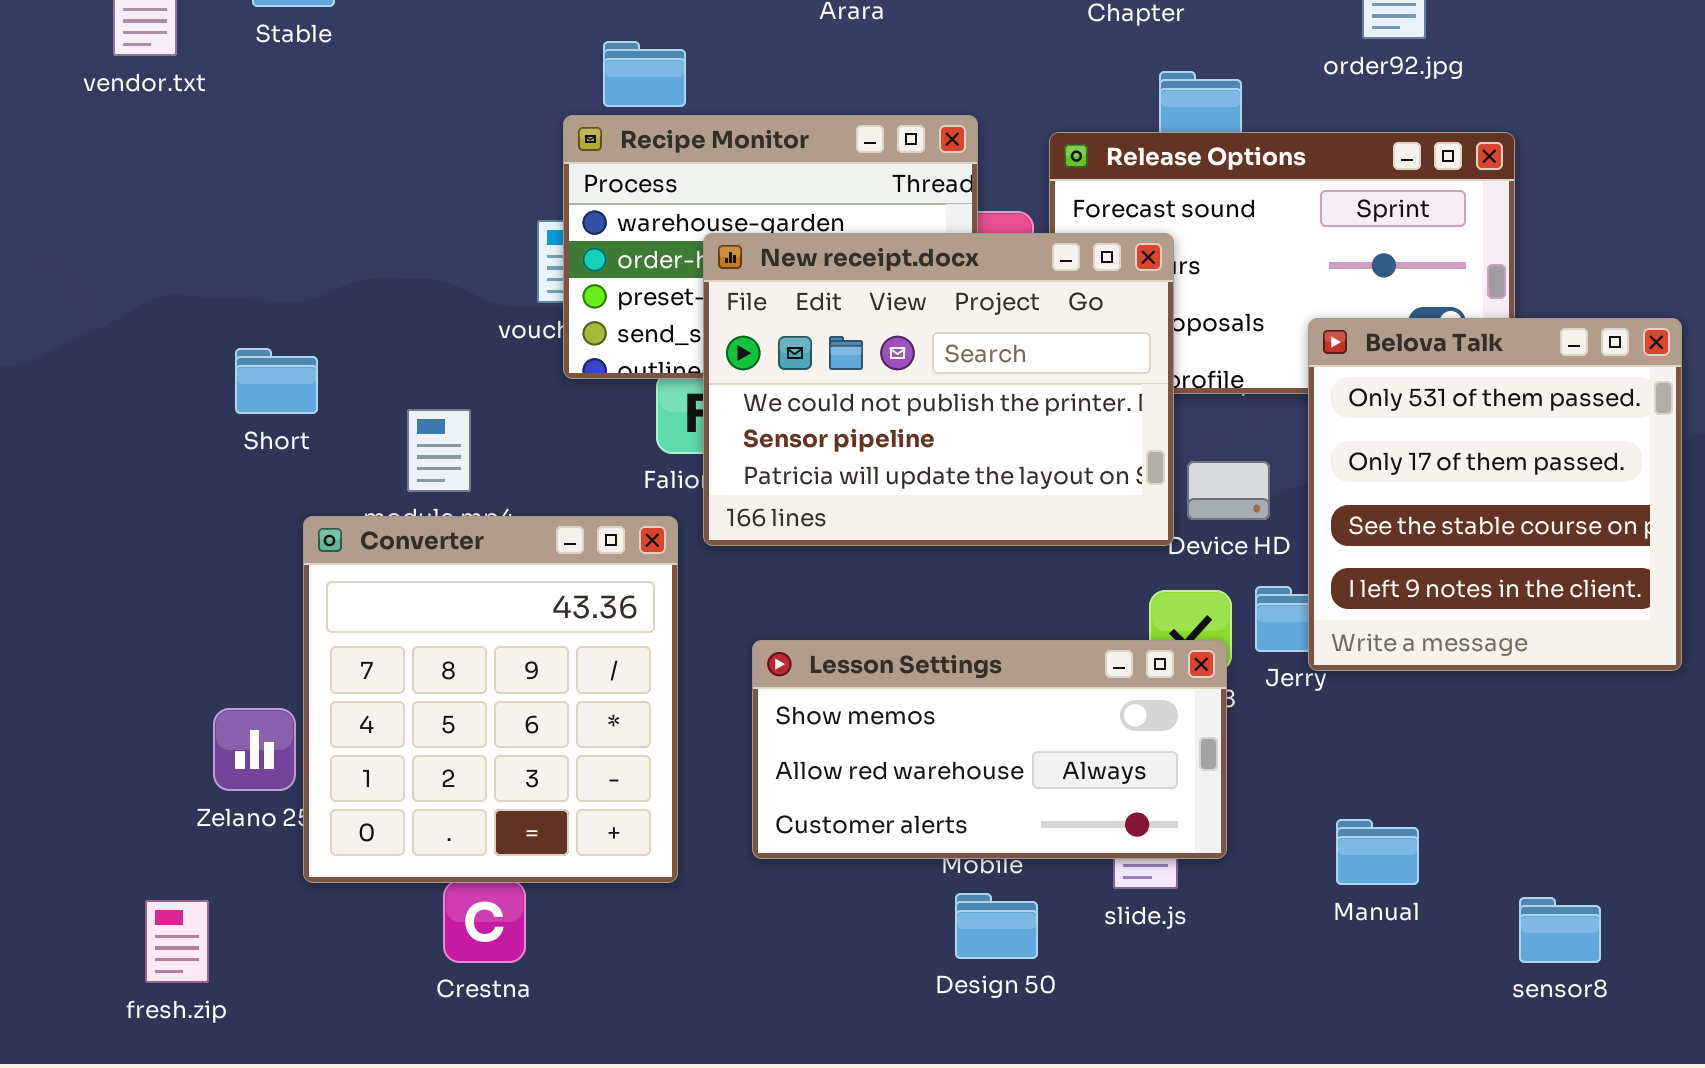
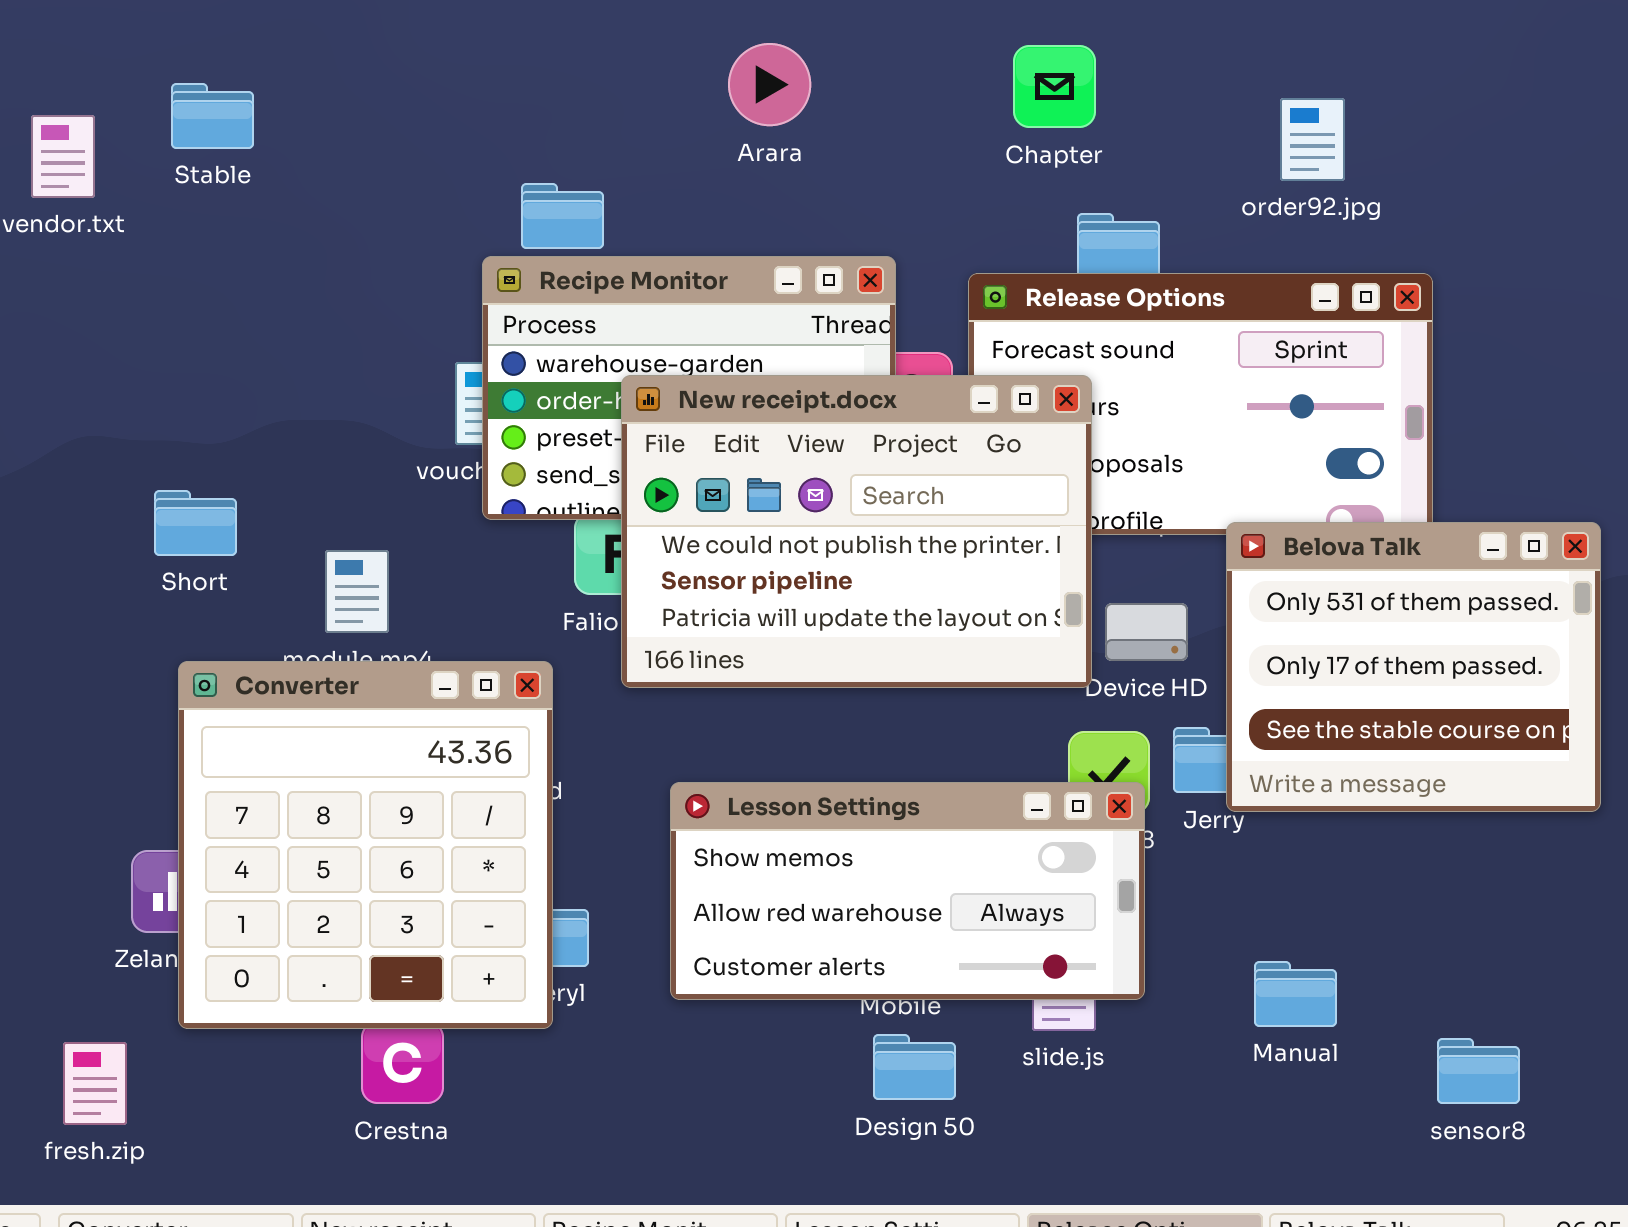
Belova Talk: [1308,318,1682,671] -> [1226,522,1601,812], resized
Converter: [303,516,678,883] -> [178,661,553,1029], moved

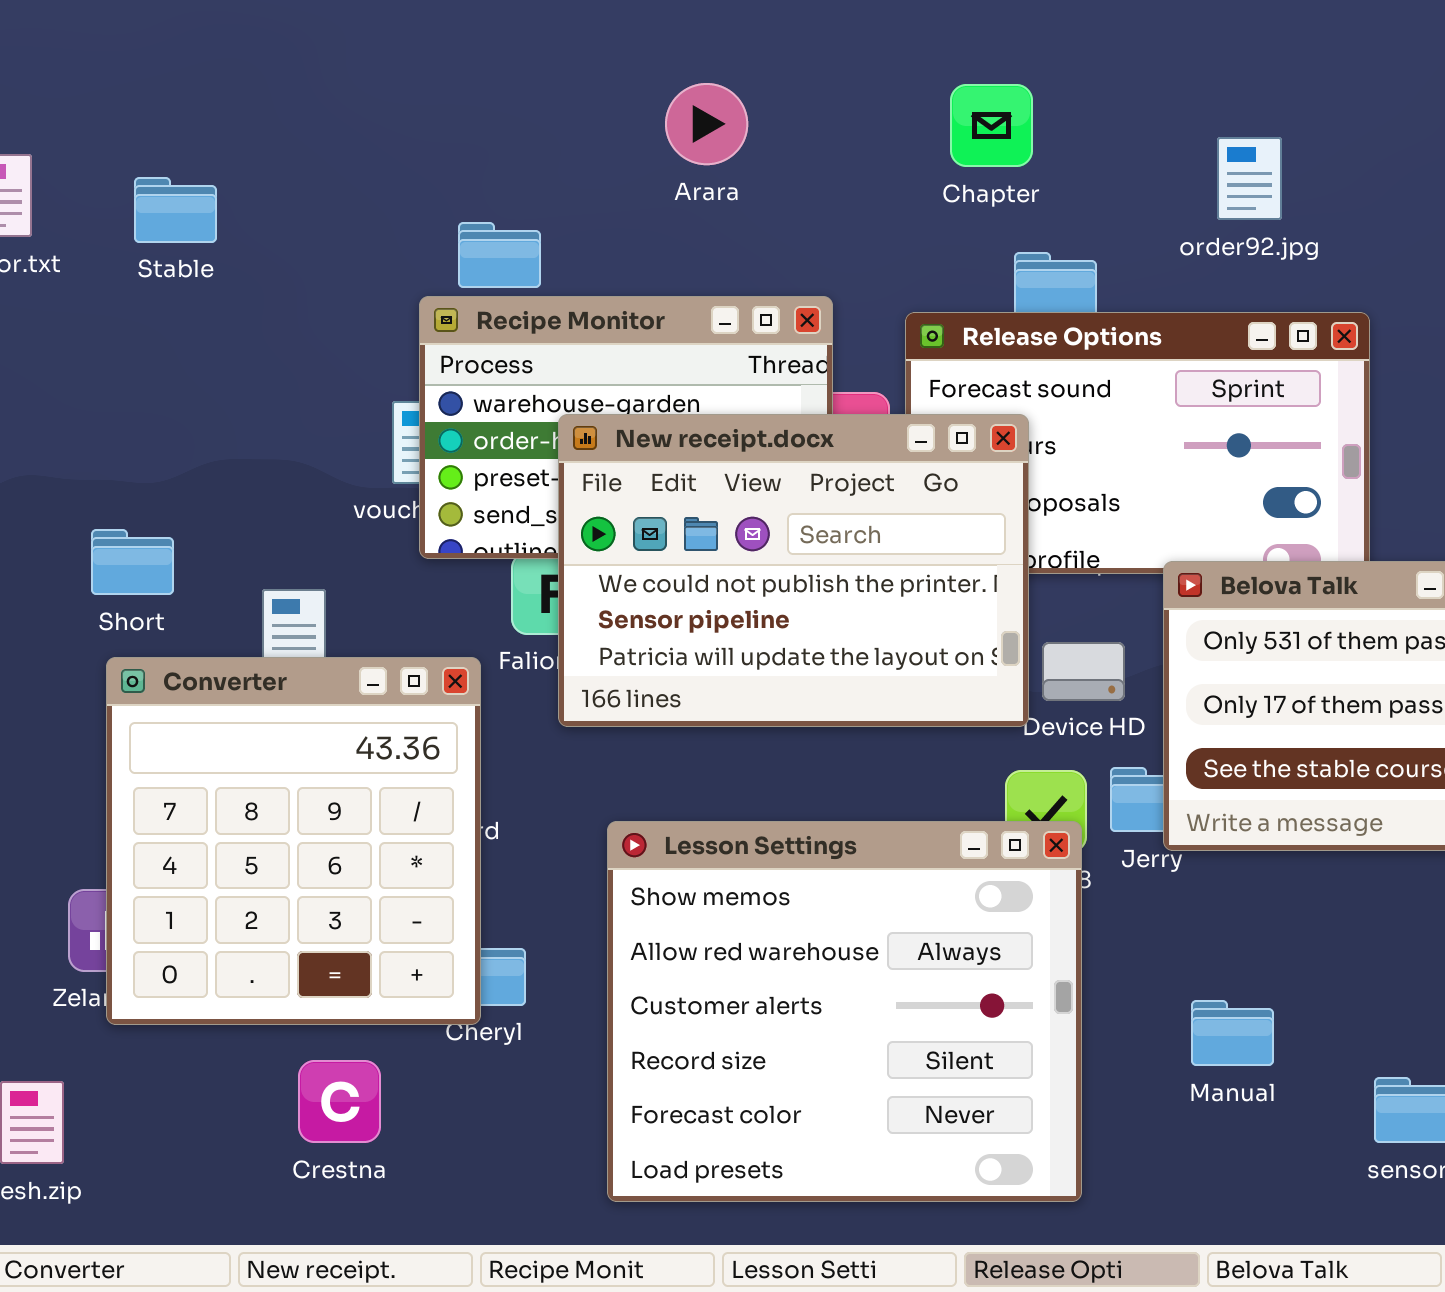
Stable: [171,83,254,149] -> [134,177,217,243], moved
Converter: [178,661,553,1029] -> [106,657,481,1025], moved
Lesson Settings: [670,782,1145,1000] -> [607,821,1082,1202], resized

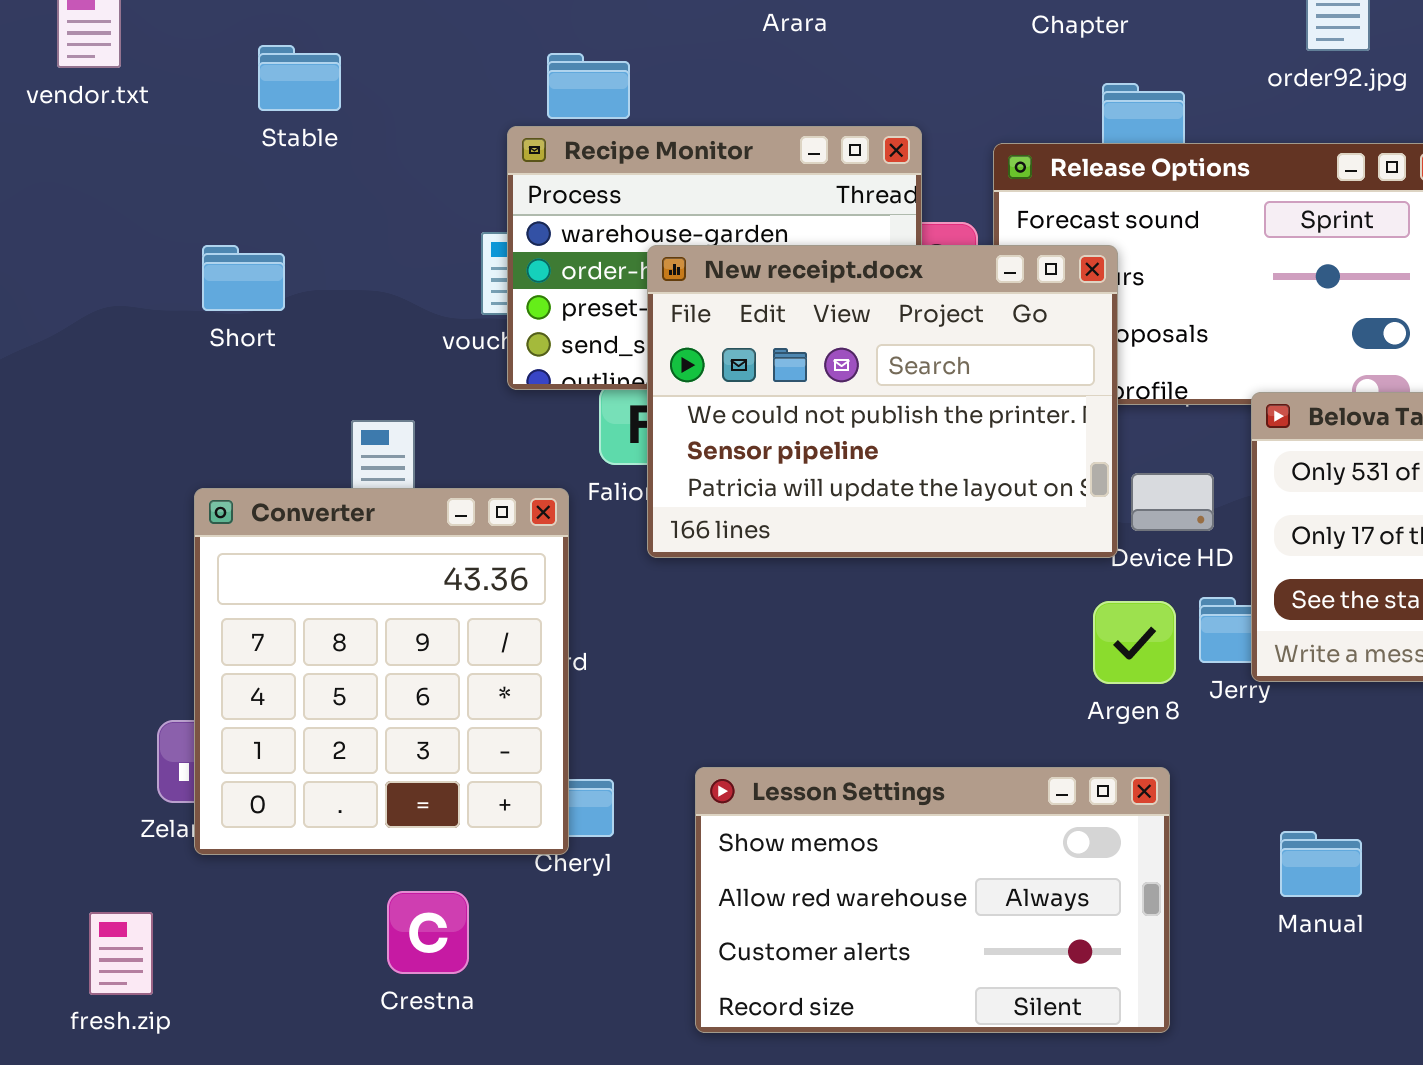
Stable: [134,177,217,243] -> [258,45,341,111], moved
Short: [91,529,174,595] -> [202,245,285,311], moved
Lesson Settings: [607,821,1082,1202] -> [695,767,1170,1033], resized

